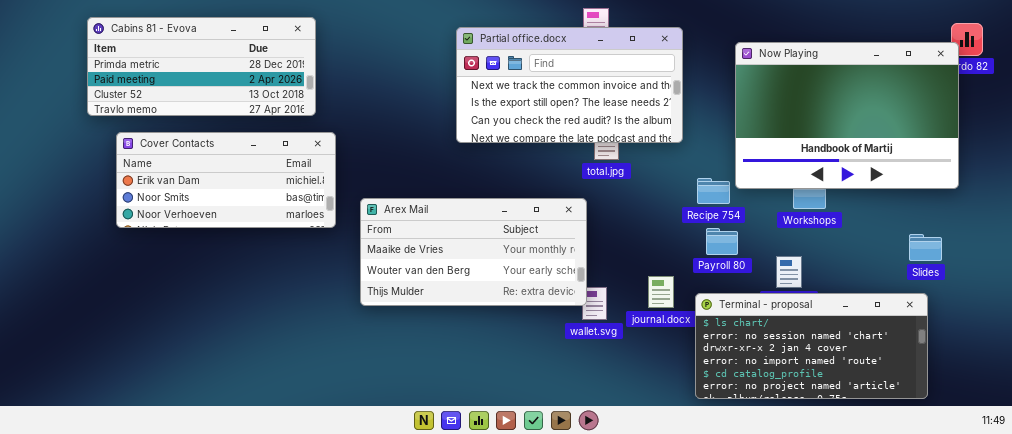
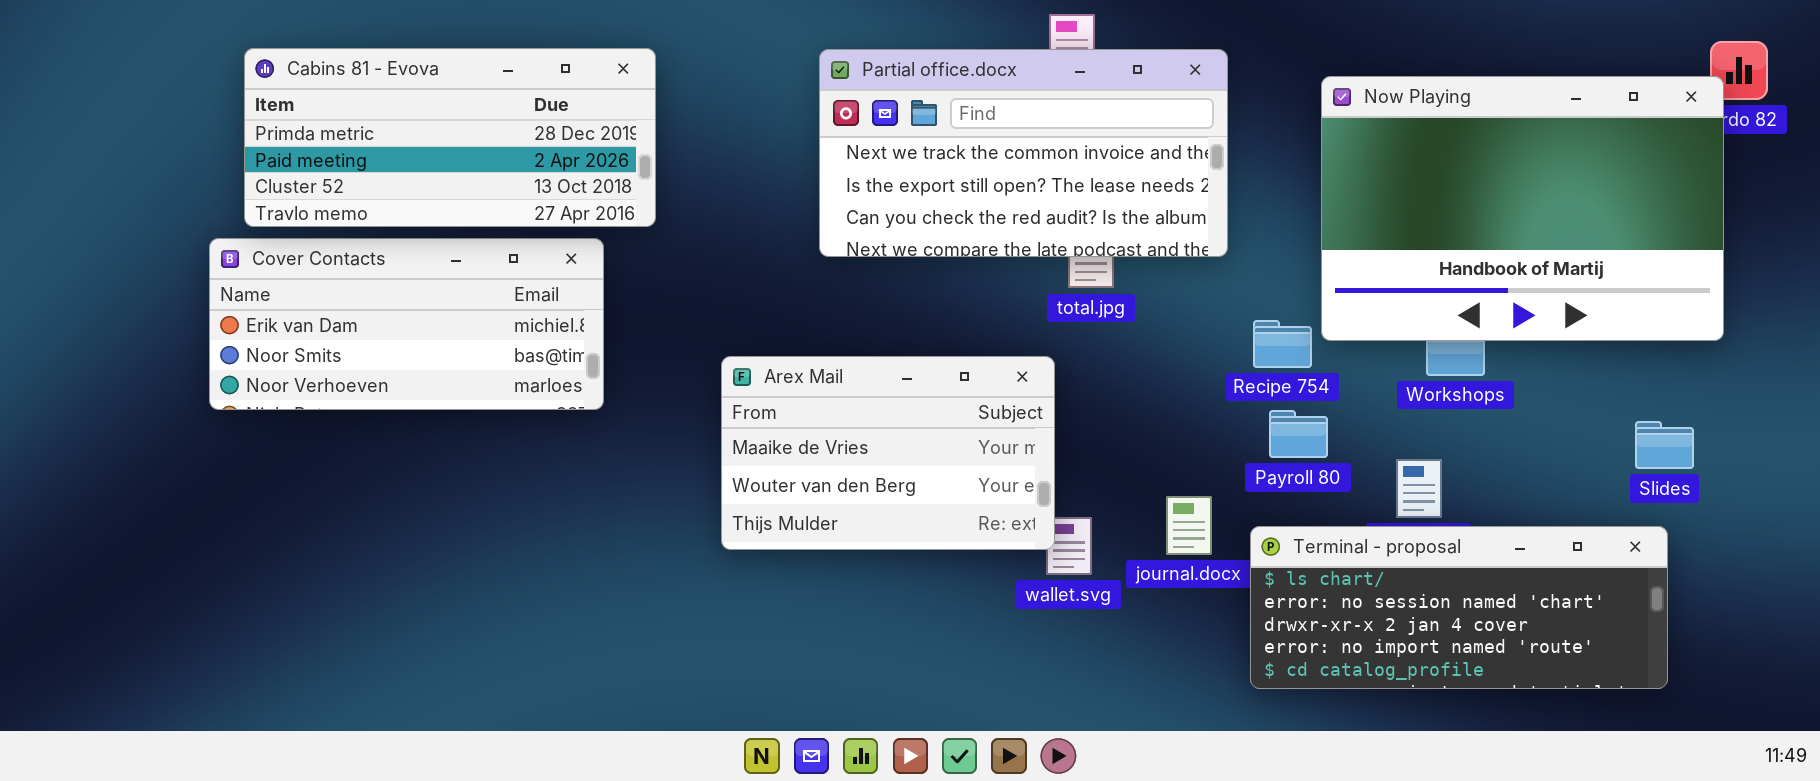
Cabins 81 - Evova: [87,17,316,116] -> [244,48,656,227], moved
Arex Mail: [360,198,587,306] -> [721,356,1055,550], resized
Terminal - proposal: [695,293,928,399] -> [1250,526,1668,689], resized

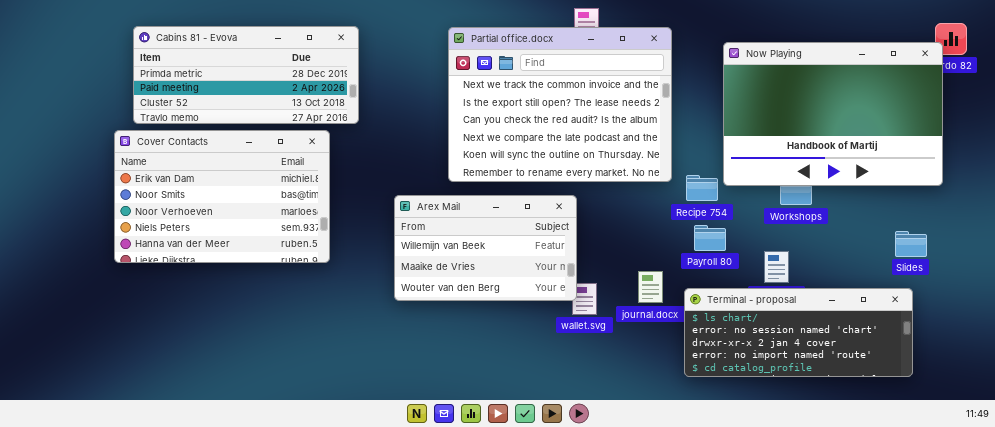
Partial office.docx: [819,49,1228,257] -> [448,27,672,182], resized
Cover Contacts: [209,238,604,410] -> [114,130,330,263], resized
Arex Mail: [721,356,1055,550] -> [394,195,577,301], scrolled up 1 row

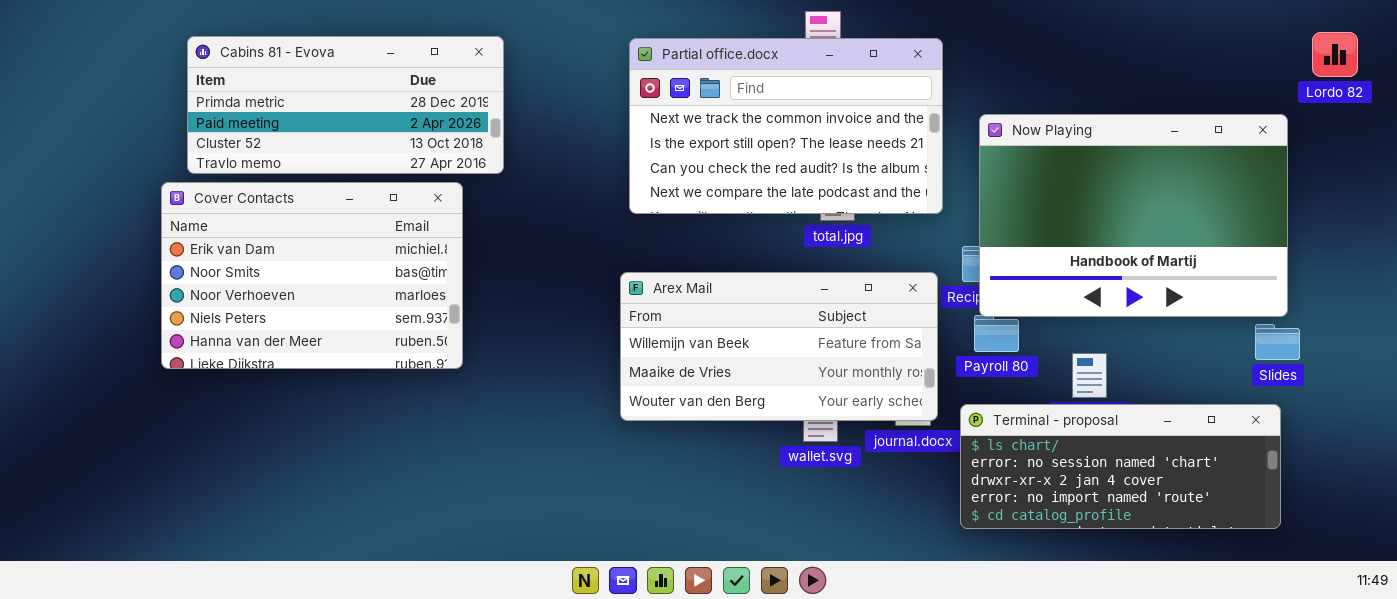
Partial office.docx: [448,27,672,182] -> [629,38,943,214], resized
Now Playing: [723,42,943,186] -> [979,114,1288,317], moved
Arex Mail: [394,195,577,301] -> [620,272,938,421], moved, resized

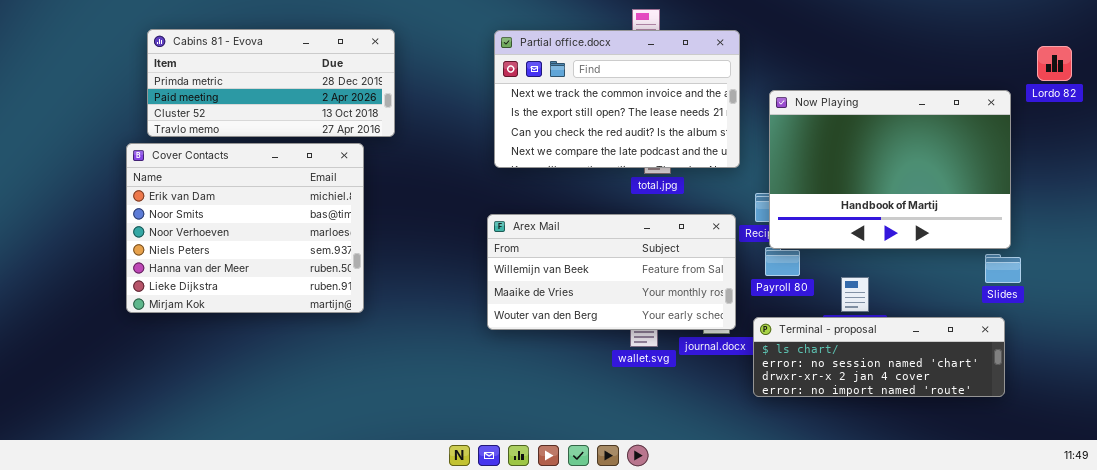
Lordo 82: [1312,32,1358,77] -> [1037,46,1072,81], moved
Cover Contacts: [161,182,463,369] -> [126,143,364,313], resized
Terminal - proposal: [960,404,1281,529] -> [753,317,1005,397], resized

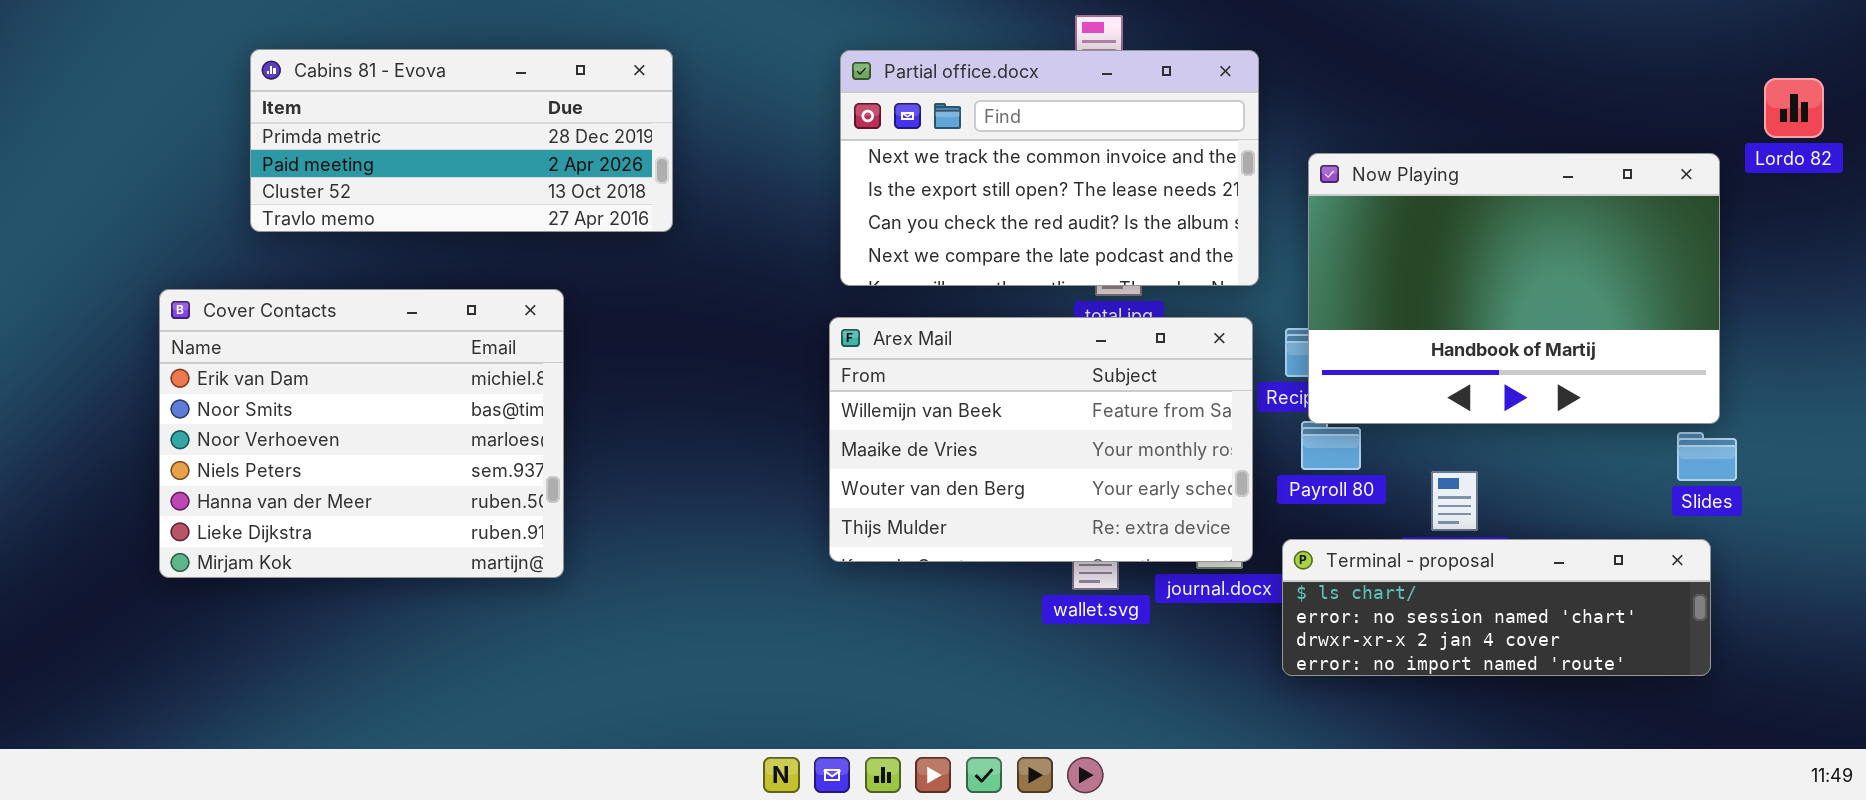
Cover Contacts: [126,143,364,313] -> [159,289,564,578], moved
Arex Mail: [487,214,736,330] -> [829,317,1253,562], resized

